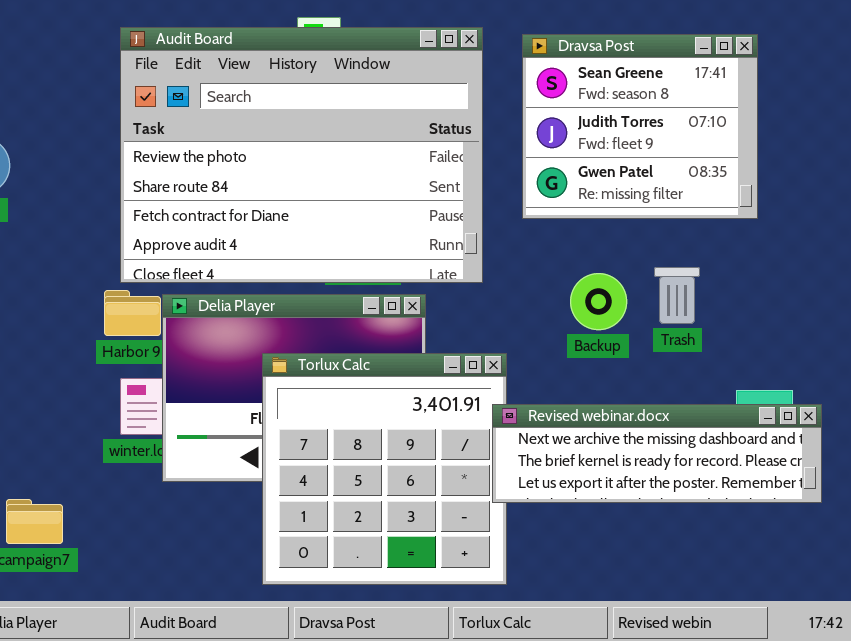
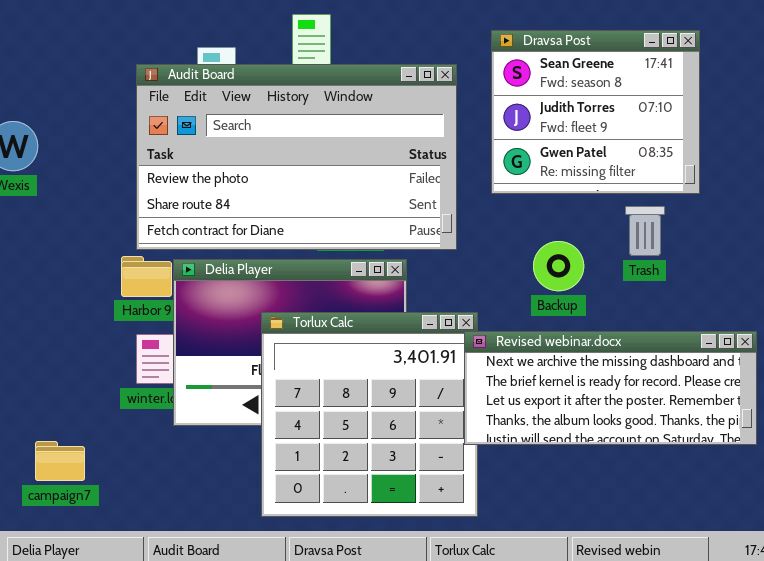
Audit Board: [120,27,483,283] -> [136,64,457,250], resized
Trash: [654,267,700,324] -> [625,206,665,256], moved
Revised webinar.docx: [492,404,822,503] -> [464,331,757,445], resized

